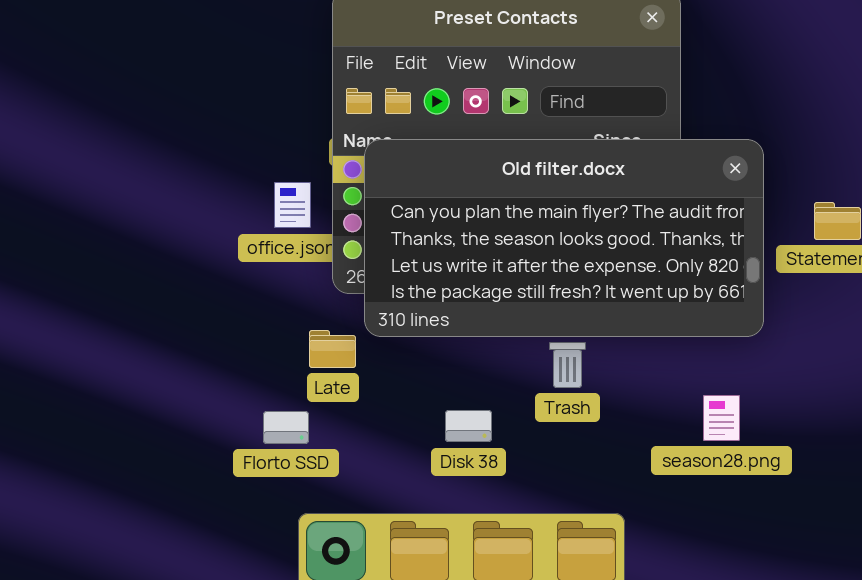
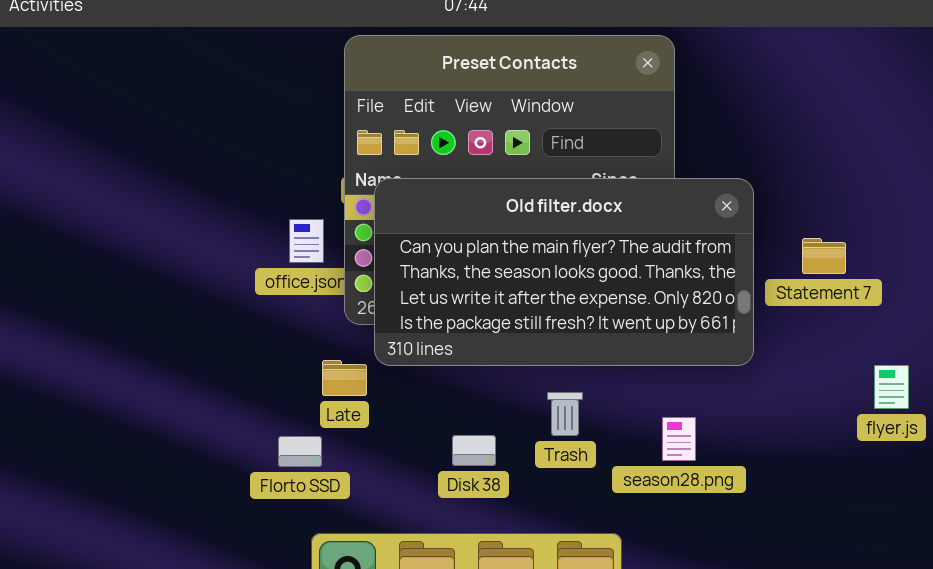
Trash: [549,342,586,388] -> [547,392,583,436], moved
season28.png: [703,395,740,441] -> [662,417,696,461], moved

